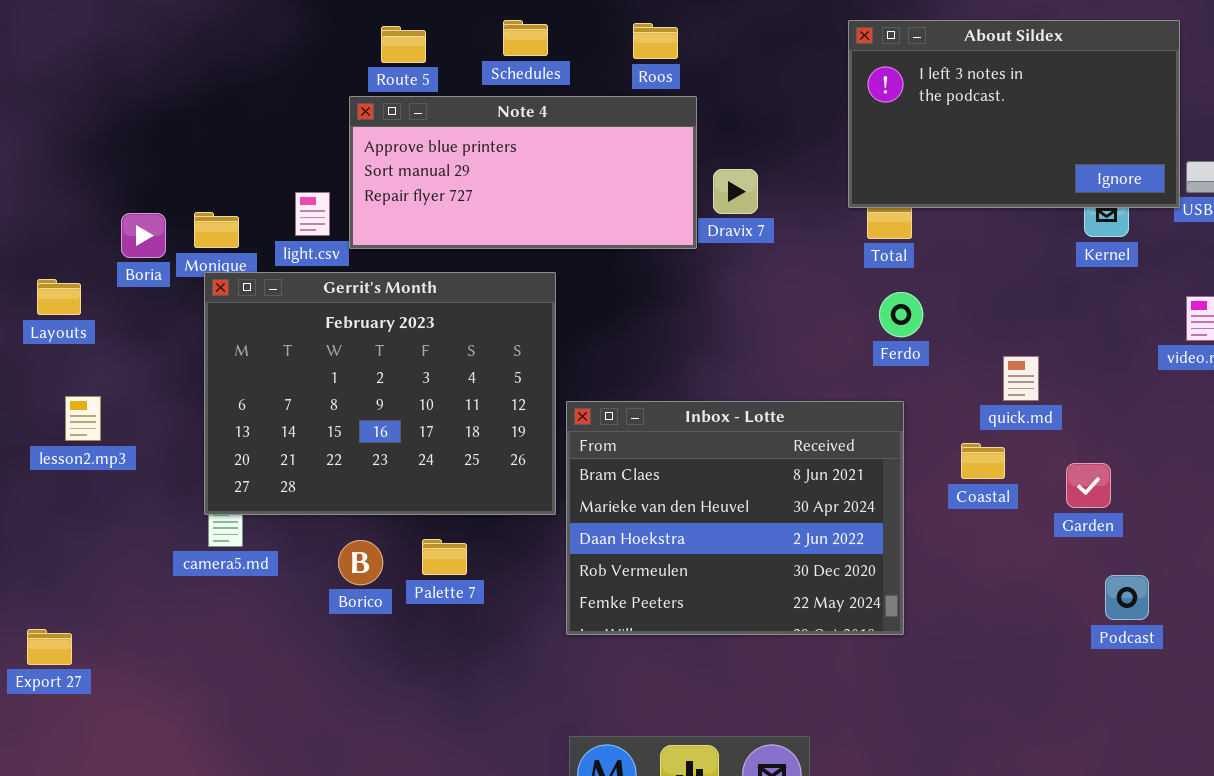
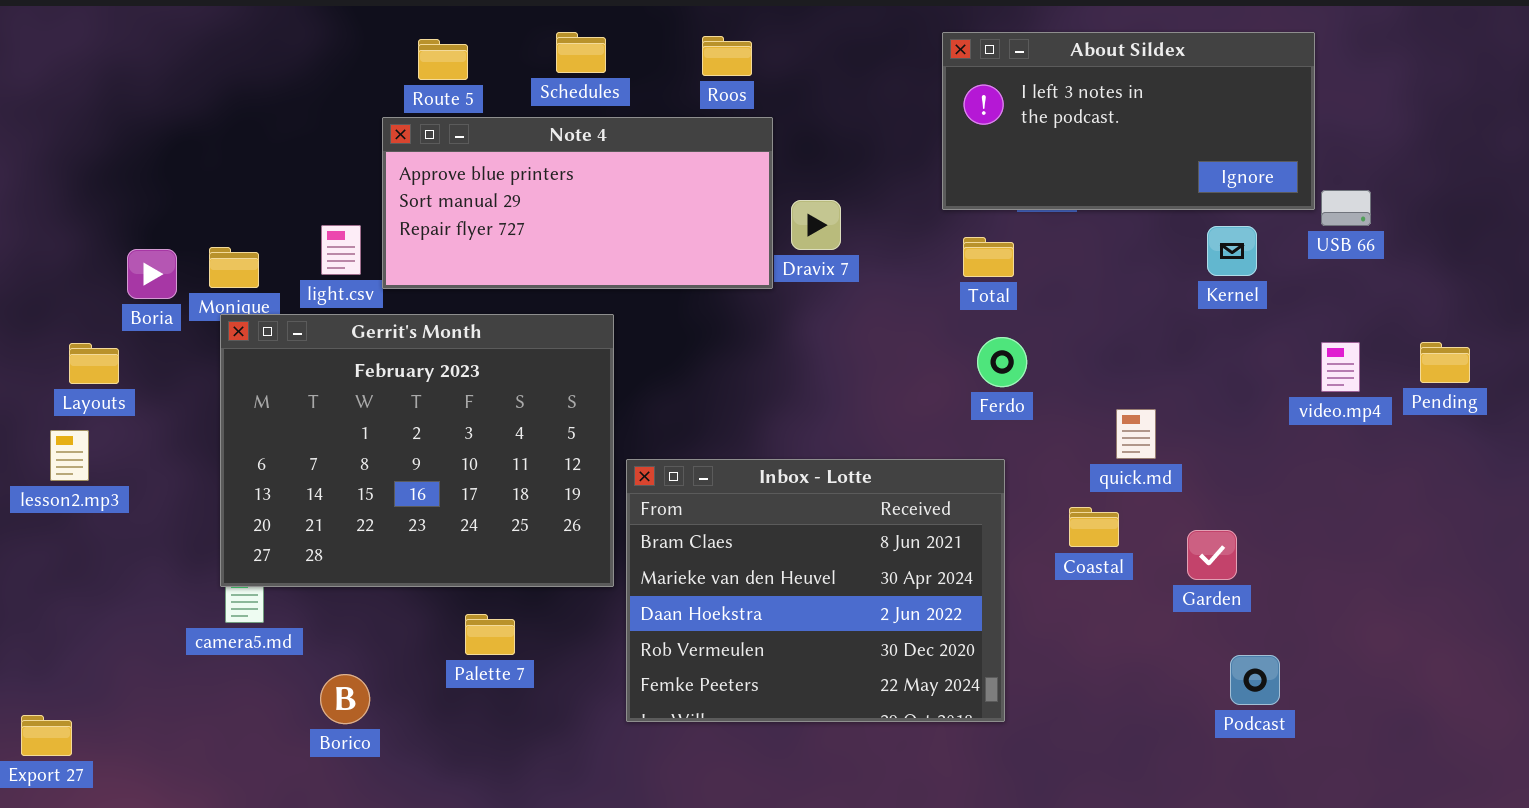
About Sildex: [848,20,1180,208] -> [942,32,1315,210], resized
Layouts: [37,279,81,315] -> [69,343,119,384], moved
lesson2.mp3: [65,396,101,441] -> [50,430,89,481], moved
Borico: [338,540,383,585] -> [320,674,370,724], moved

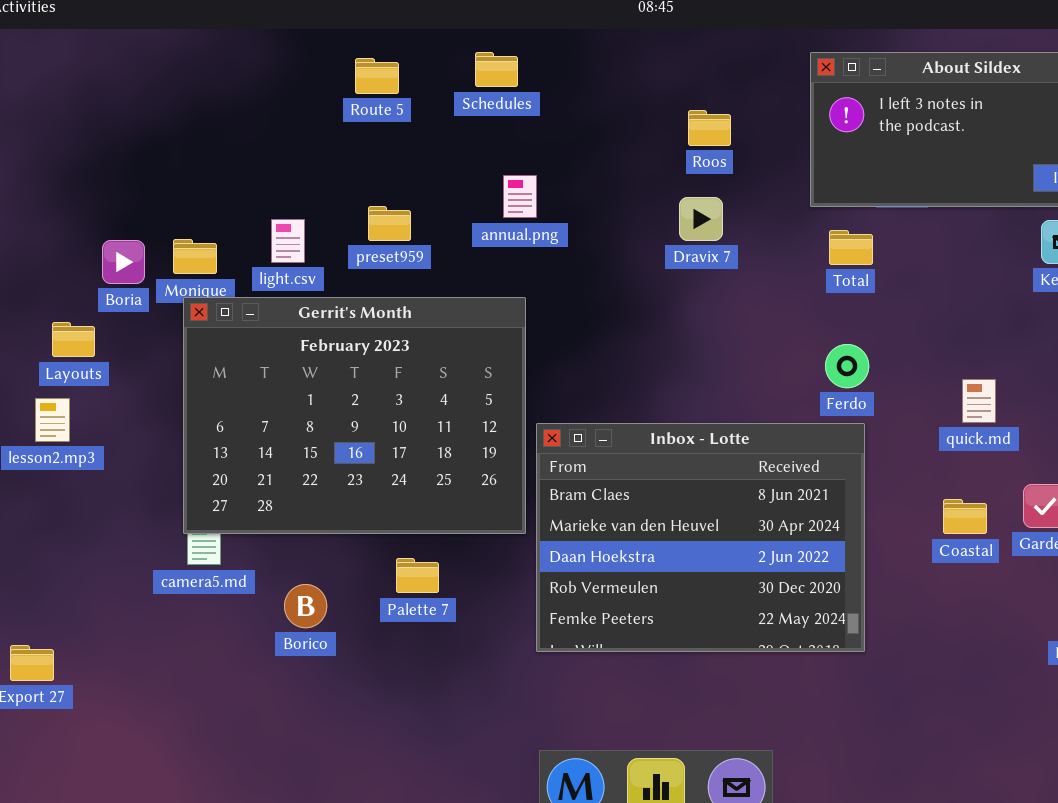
Roos: [702,36,752,76] -> [688,110,731,146], moved
Note 4: [382,117,773,289] -> none, closed
Ferdo: [977,337,1027,387] -> [825,344,869,388], moved
Coastal: [1069,507,1119,547] -> [943,499,987,534], moved
Borico: [320,674,370,724] -> [284,584,327,628], moved

